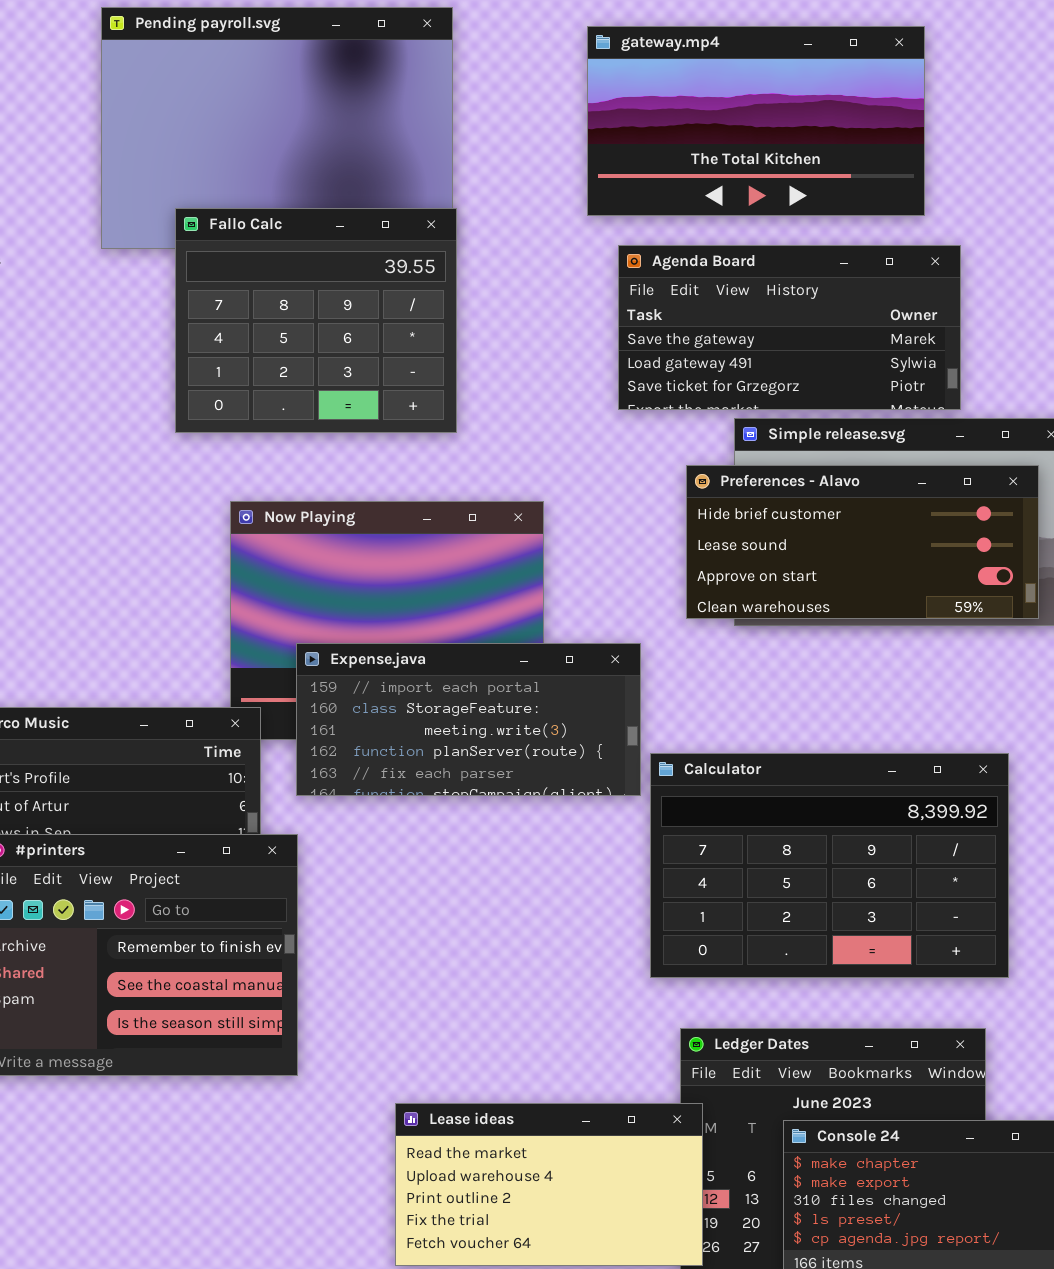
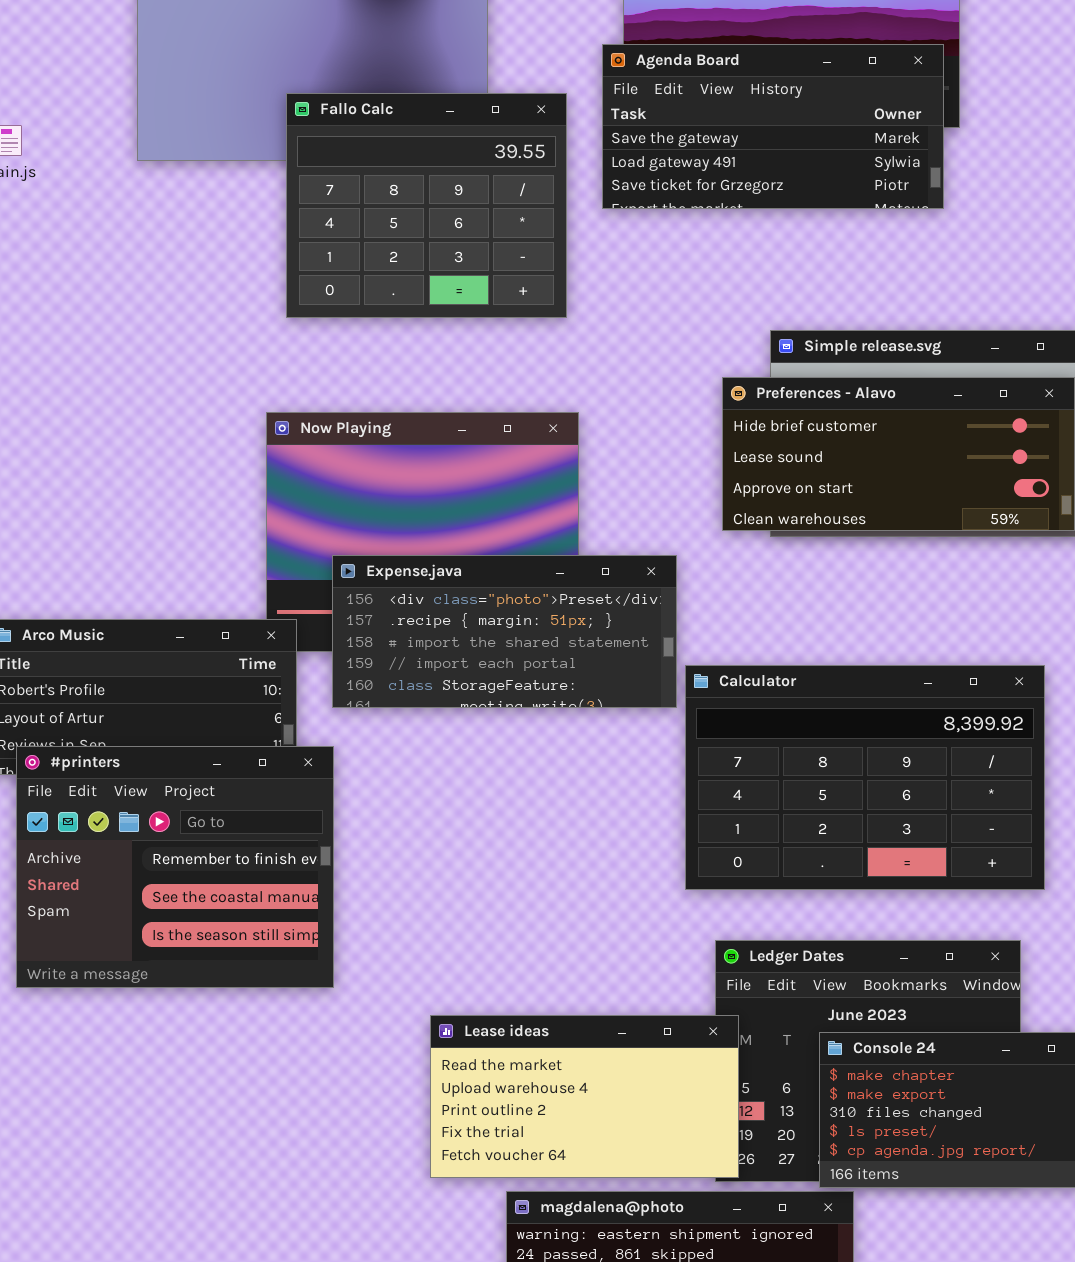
Fallo Calc: [175,208,457,433] -> [286,93,567,318], moved
Agenda Board: [618,245,961,410] -> [602,44,944,209], moved
Expense.java: [296,643,641,796] -> [332,555,677,708], scrolled up 3 rows

